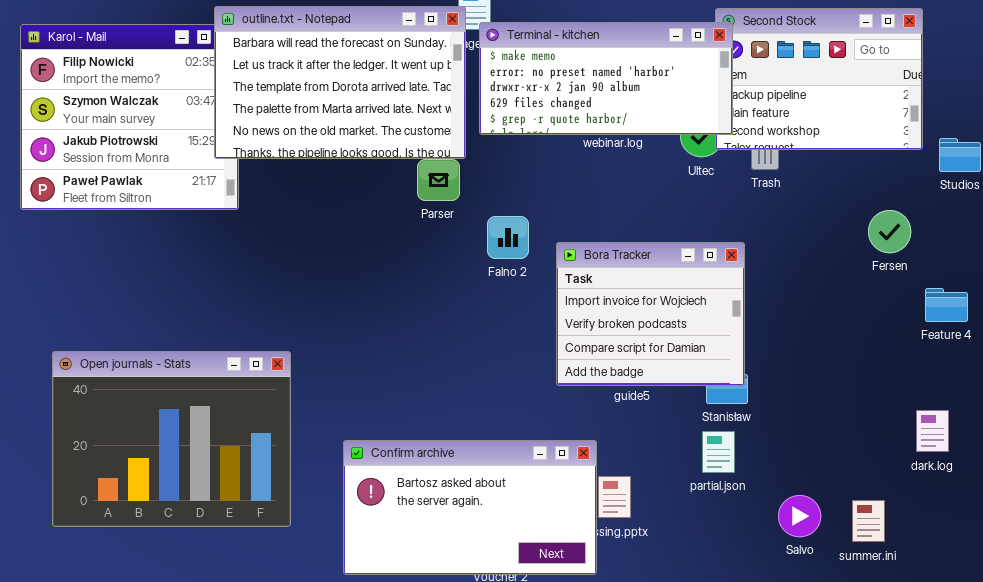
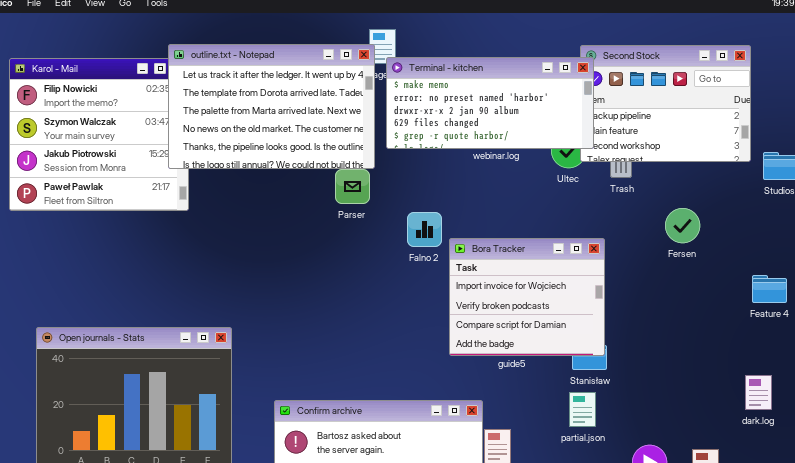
outline.txt - Notepad: [214,6,466,159] -> [168,44,375,169], scrolled down 1 row
Fersen: [868,210,911,253] -> [665,208,700,243], moved
Falno 2: [487,216,529,259] -> [407,212,442,247], moved

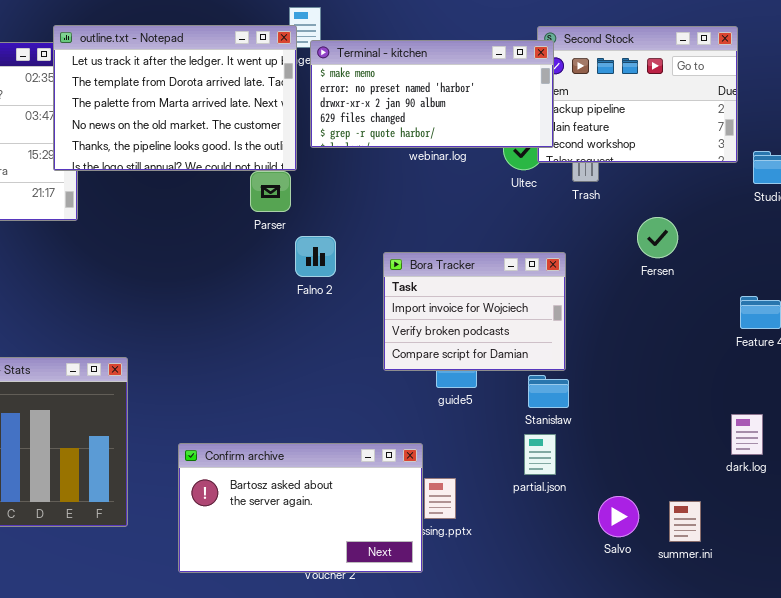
Falno 2: [407,212,442,247] -> [295,236,336,277], moved
Bora Tracker: [449,238,605,356] -> [383,252,566,371], resized

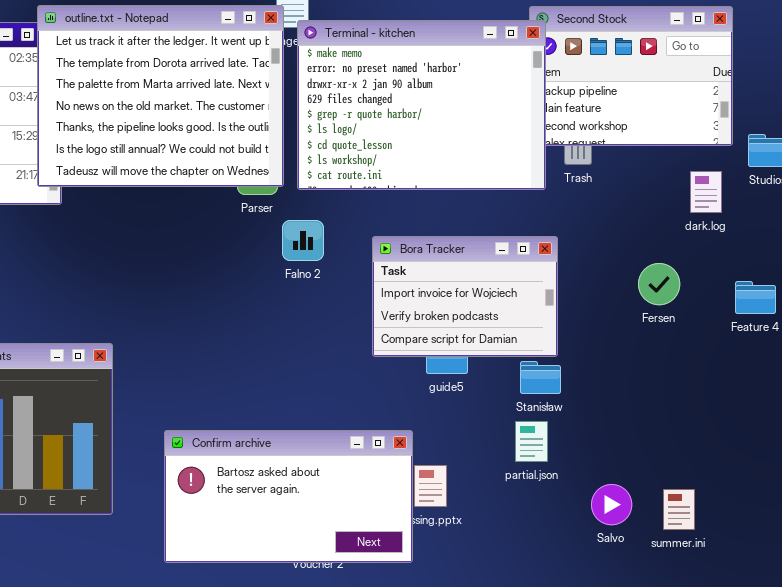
outline.txt - Notepad: [53,25,297,171] -> [37,5,284,187], resized
Terminal - kitchen: [310,40,554,148] -> [297,20,546,190], resized
Fersen: [637,217,678,258] -> [638,263,680,305], moved
dark.log: [731,414,763,455] -> [690,171,722,213], moved

